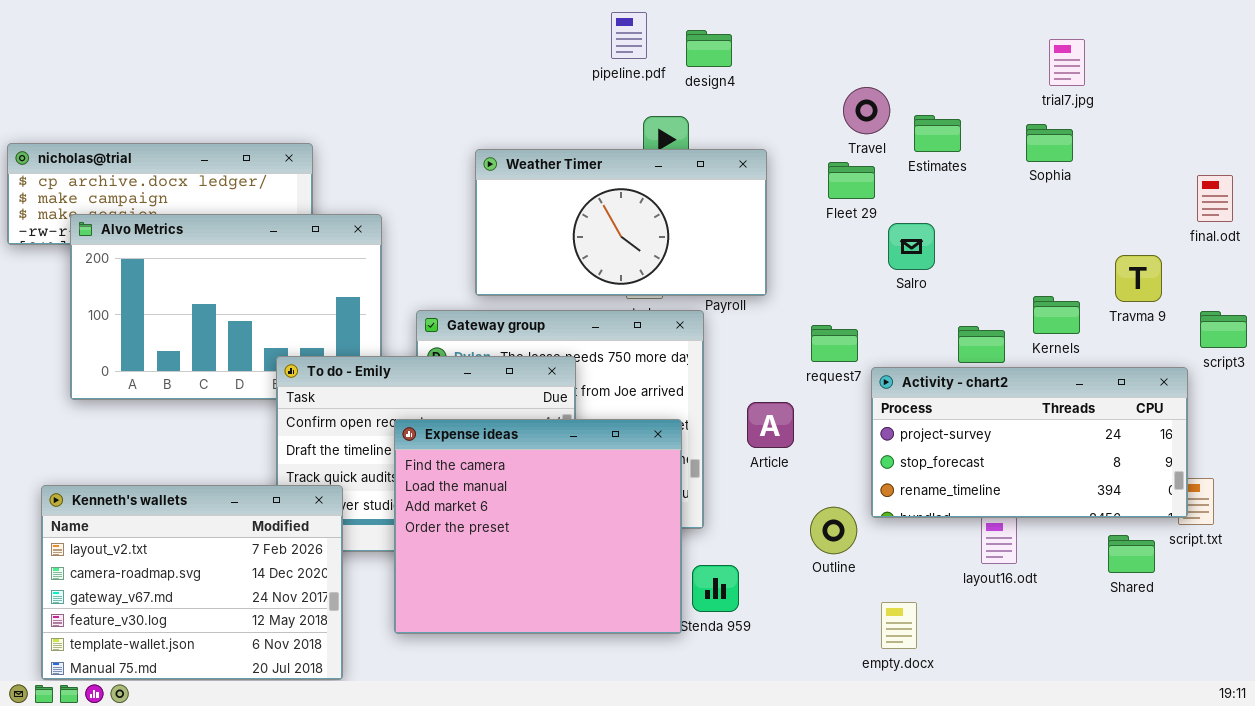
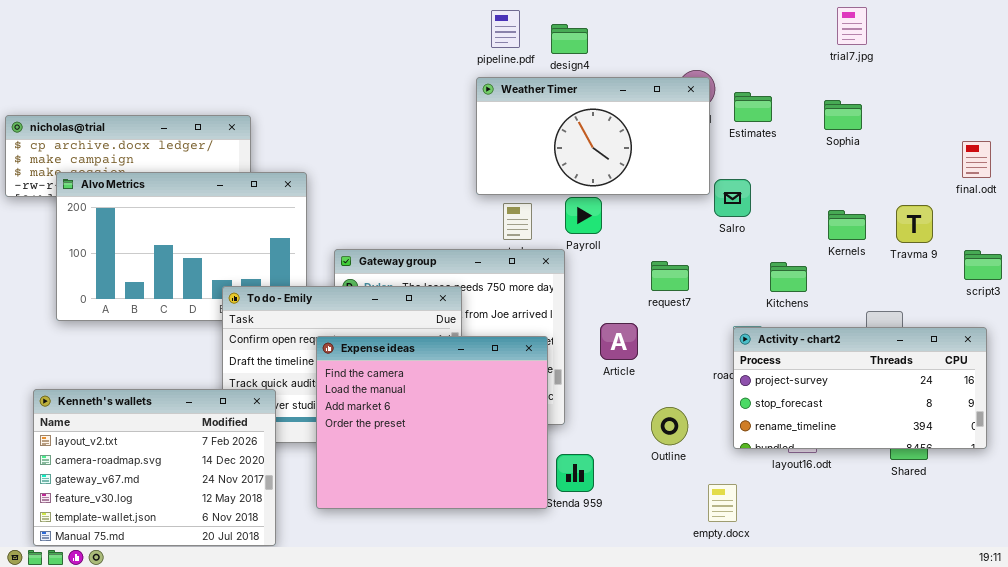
trial7.jpg: [1049,39,1085,86] -> [837,7,867,45], moved
Weather Timer: [475,149,767,296] -> [476,77,710,195], moved
Kernels: [1033,296,1080,334] -> [828,210,866,240], moved
Activity - chart2: [871,367,1188,518] -> [733,327,987,449], moved

